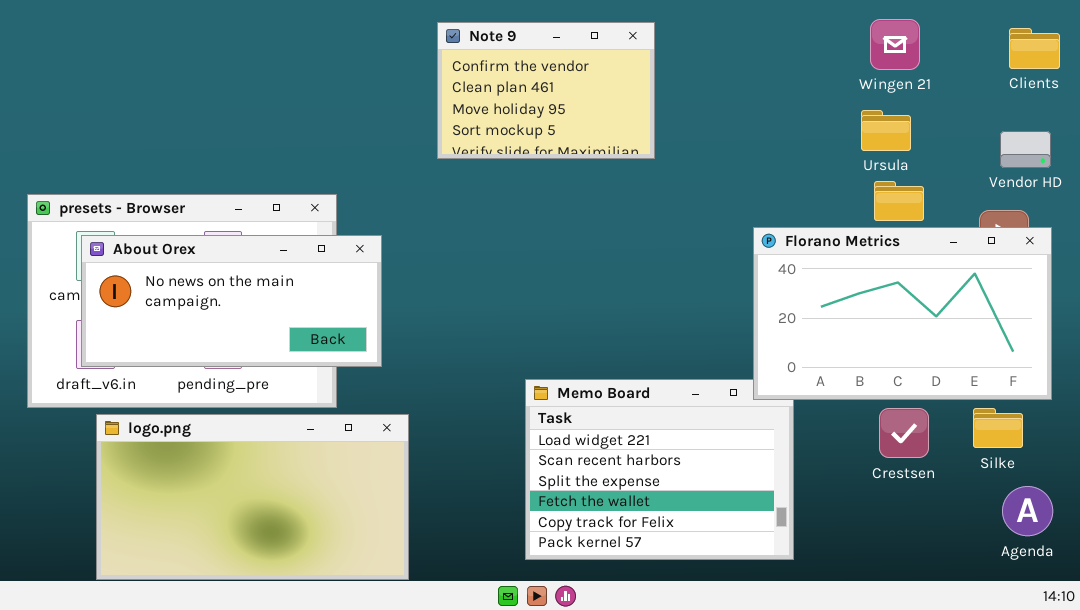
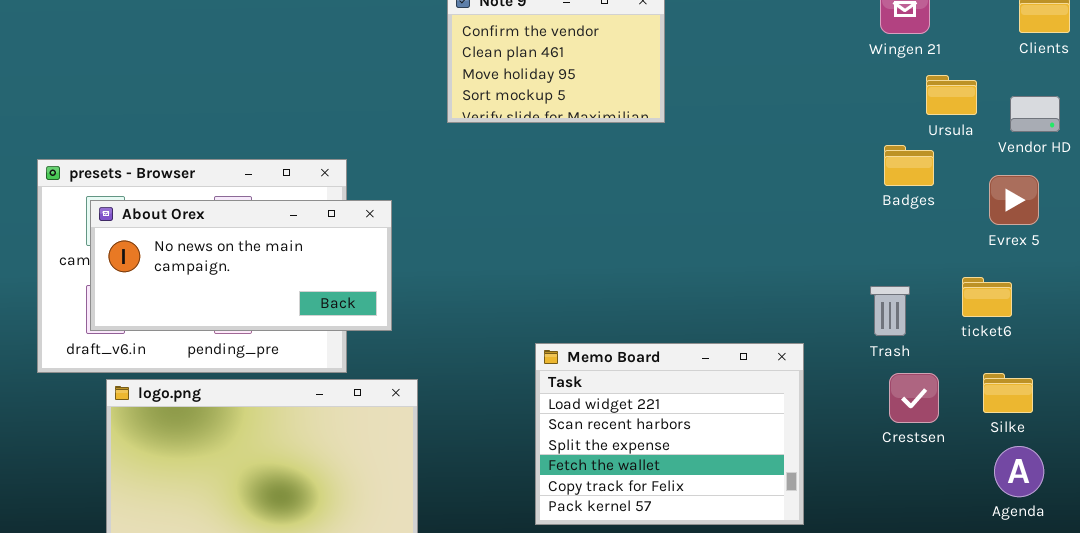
Ursula: [861,110,911,151] -> [926,75,977,115], moved
Florano Metrics: [753,227,1052,400] -> none, closed
Agenda: [1002,486,1053,536] -> [994,446,1044,497], moved

